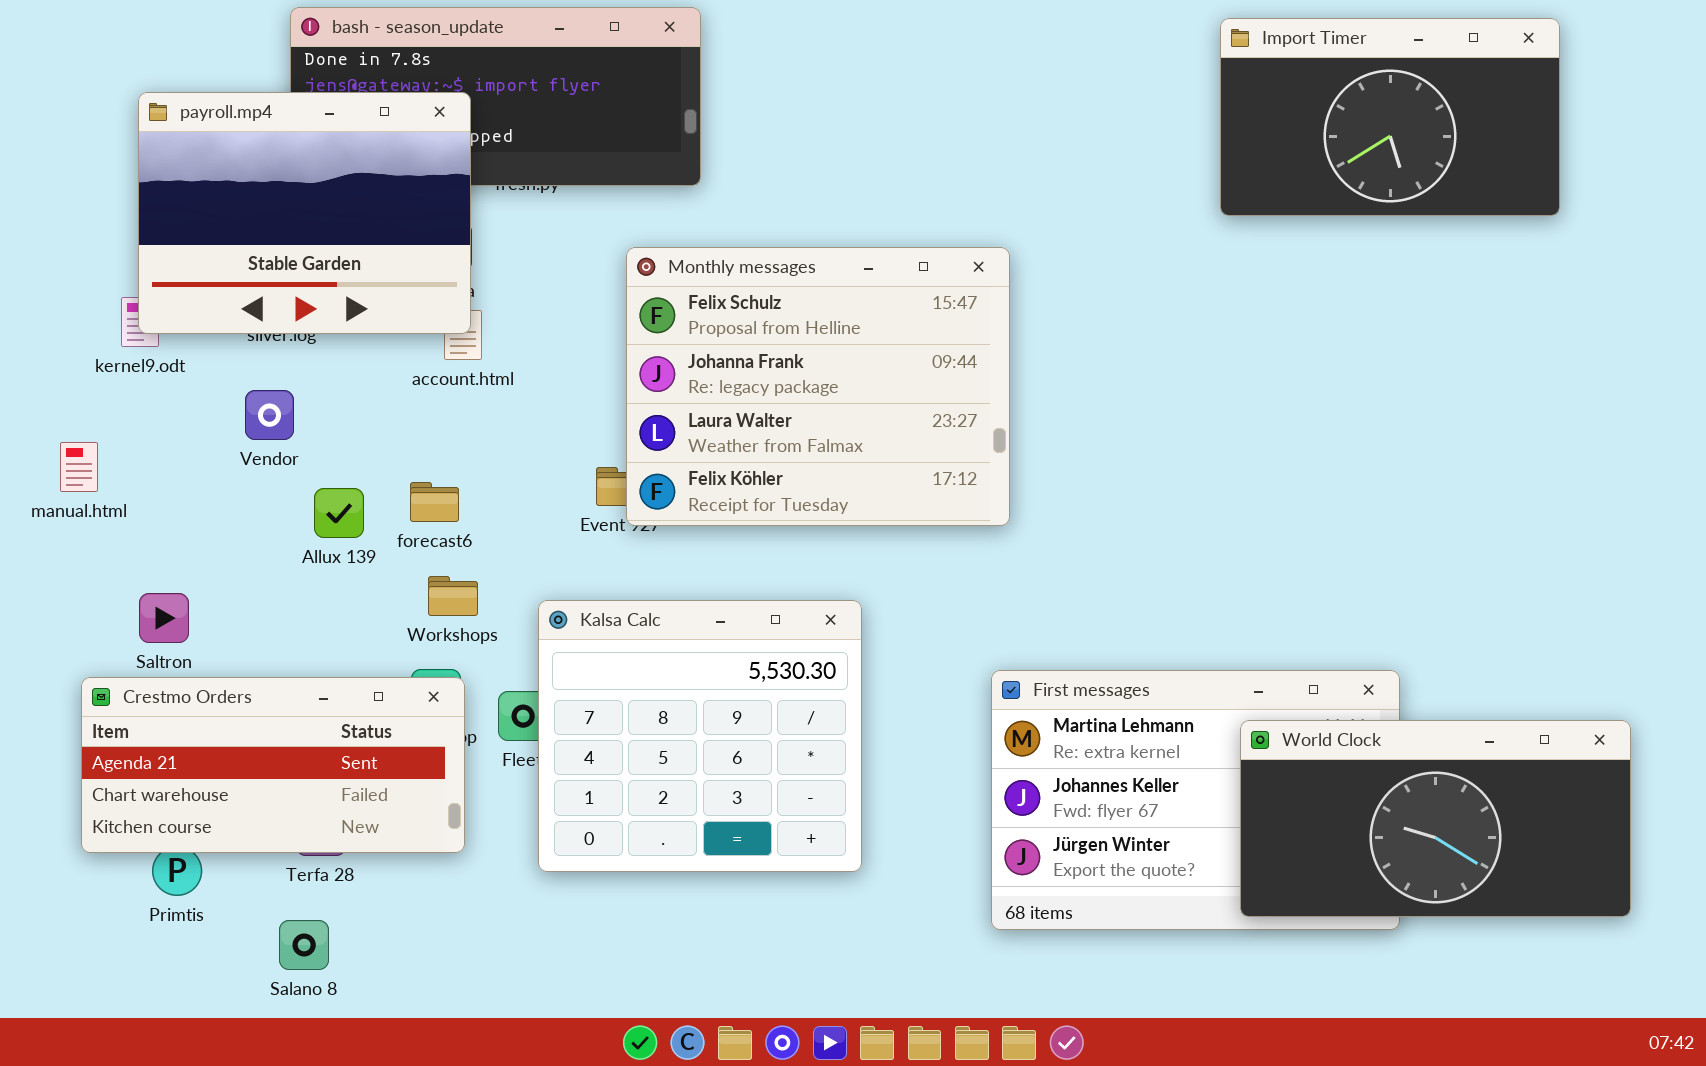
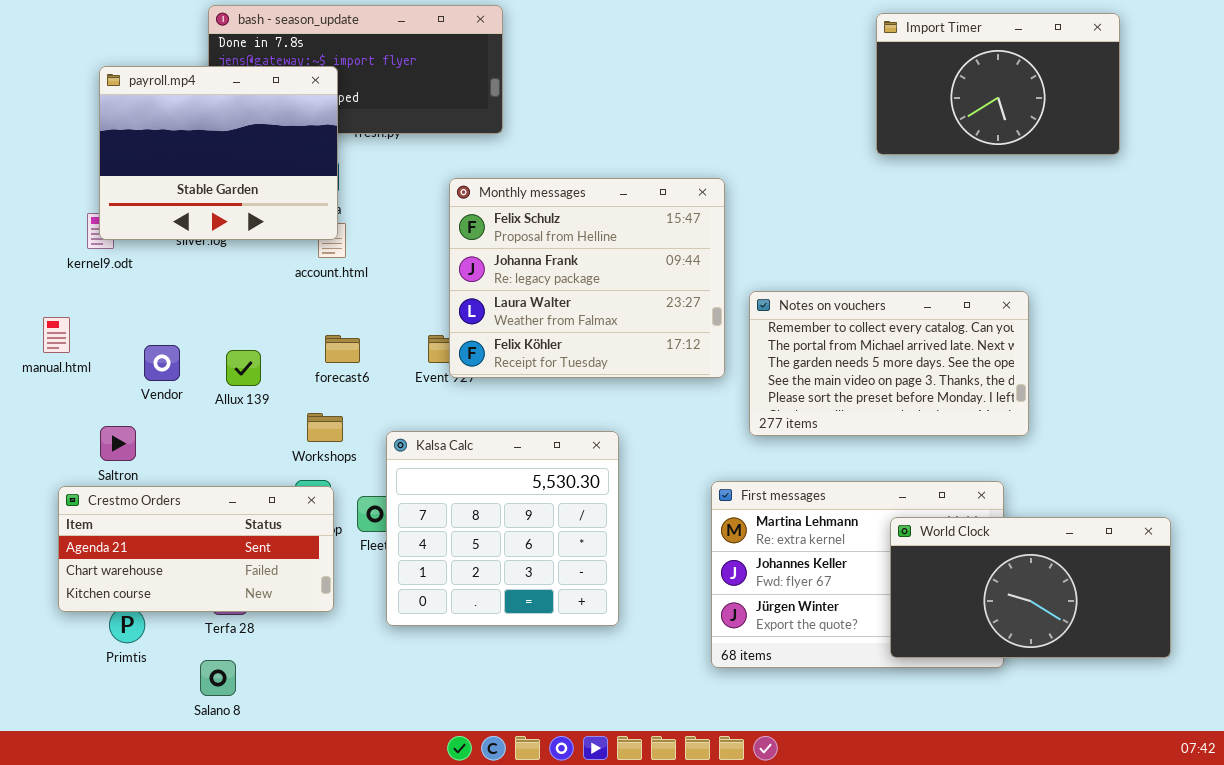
Vendor: [245,390,294,440] -> [144,345,180,381], moved
Notes on vouchers: none -> [749,291,1029,436], opened
forecast6: [410,482,459,522] -> [325,335,360,363], moved

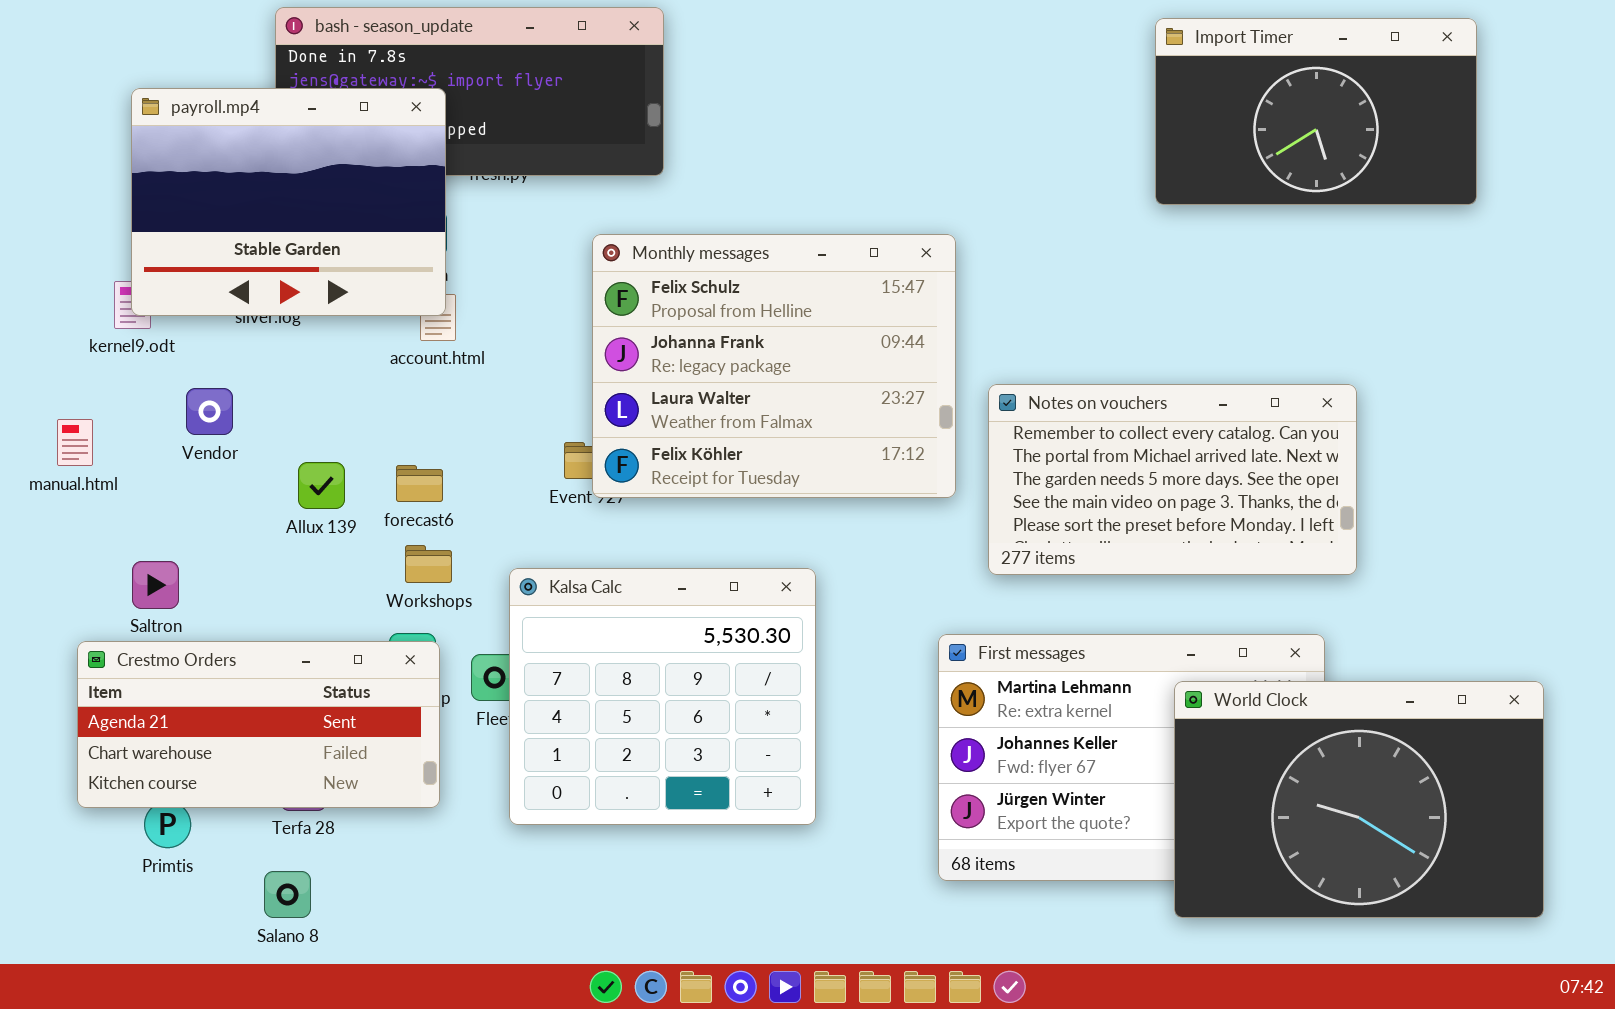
forecast6: [325,335,360,363] -> [396,465,443,502], moved
Vendor: [144,345,180,381] -> [186,388,233,435], moved
World Clock: [890,517,1171,658] -> [1174,681,1544,918], resized

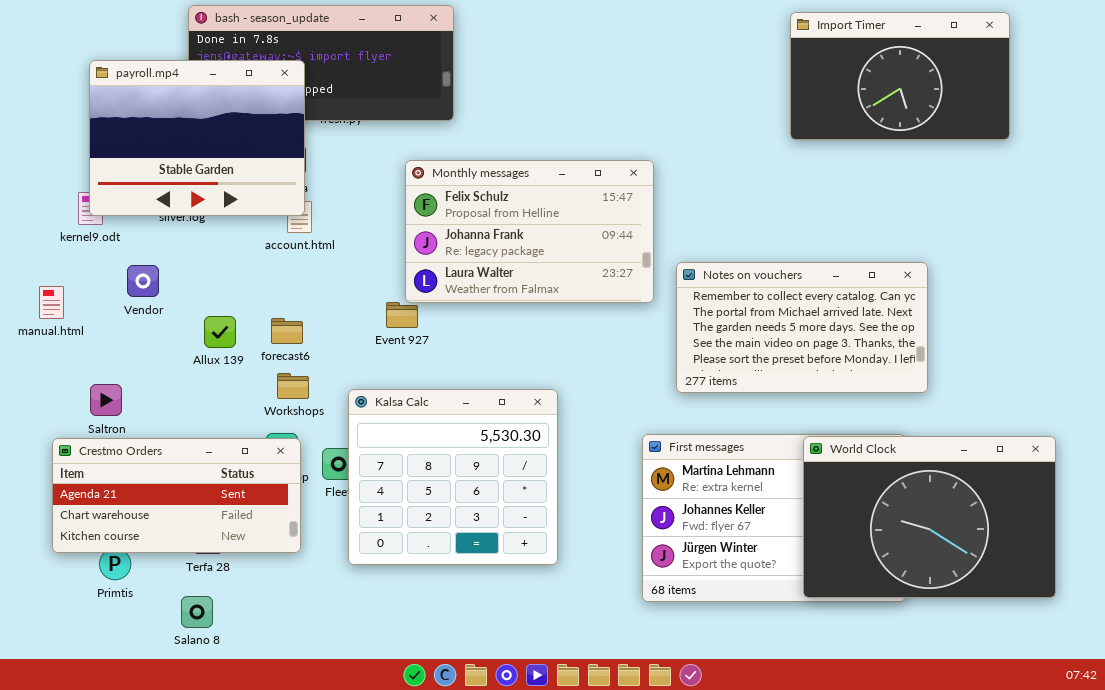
Monthly messages: [592,234,956,498] -> [405,160,654,303], resized
World Clock: [1174,681,1544,918] -> [803,436,1056,598], moved

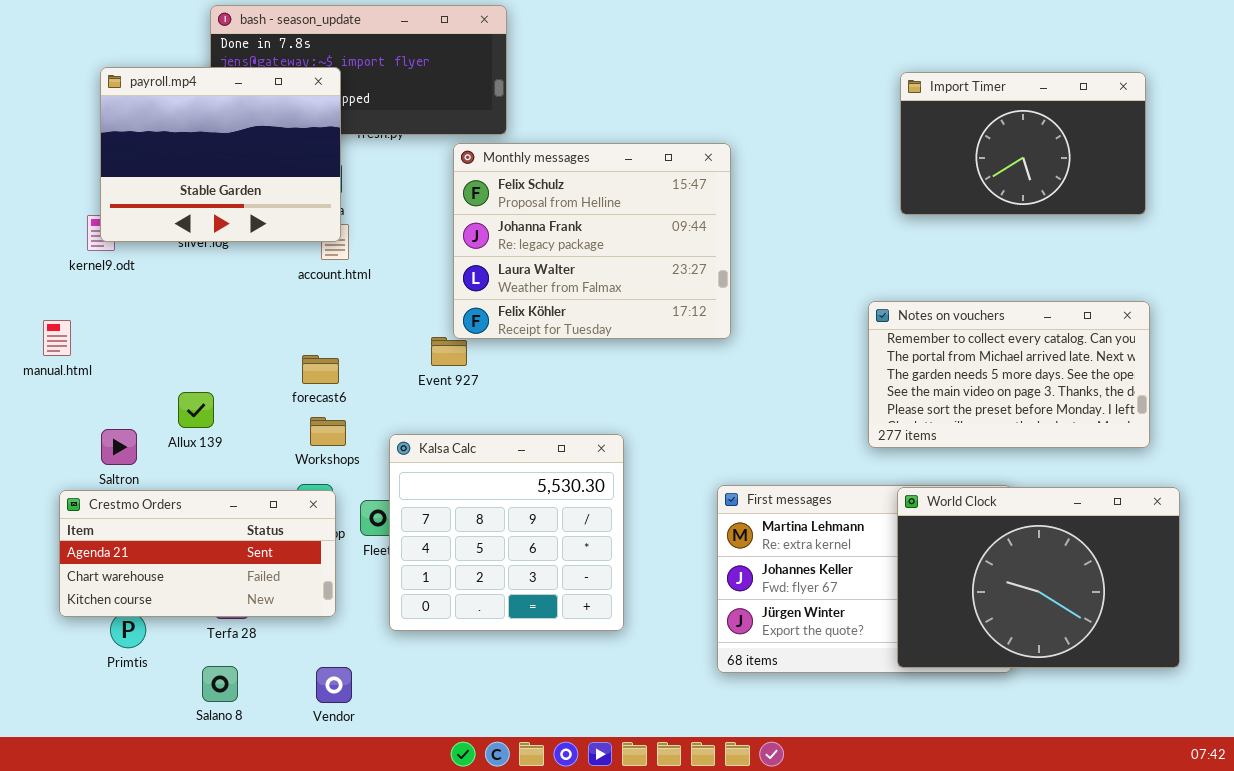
Import Timer: [790,12,1010,140] -> [900,72,1146,215], moved
Monthly messages: [405,160,654,303] -> [453,143,731,339], resized
Notes on vouchers: [676,262,928,393] -> [868,301,1150,448], moved
Vendor: [127,265,159,297] -> [316,667,352,703], moved
Allux 139: [204,316,236,348] -> [178,392,214,428], moved

